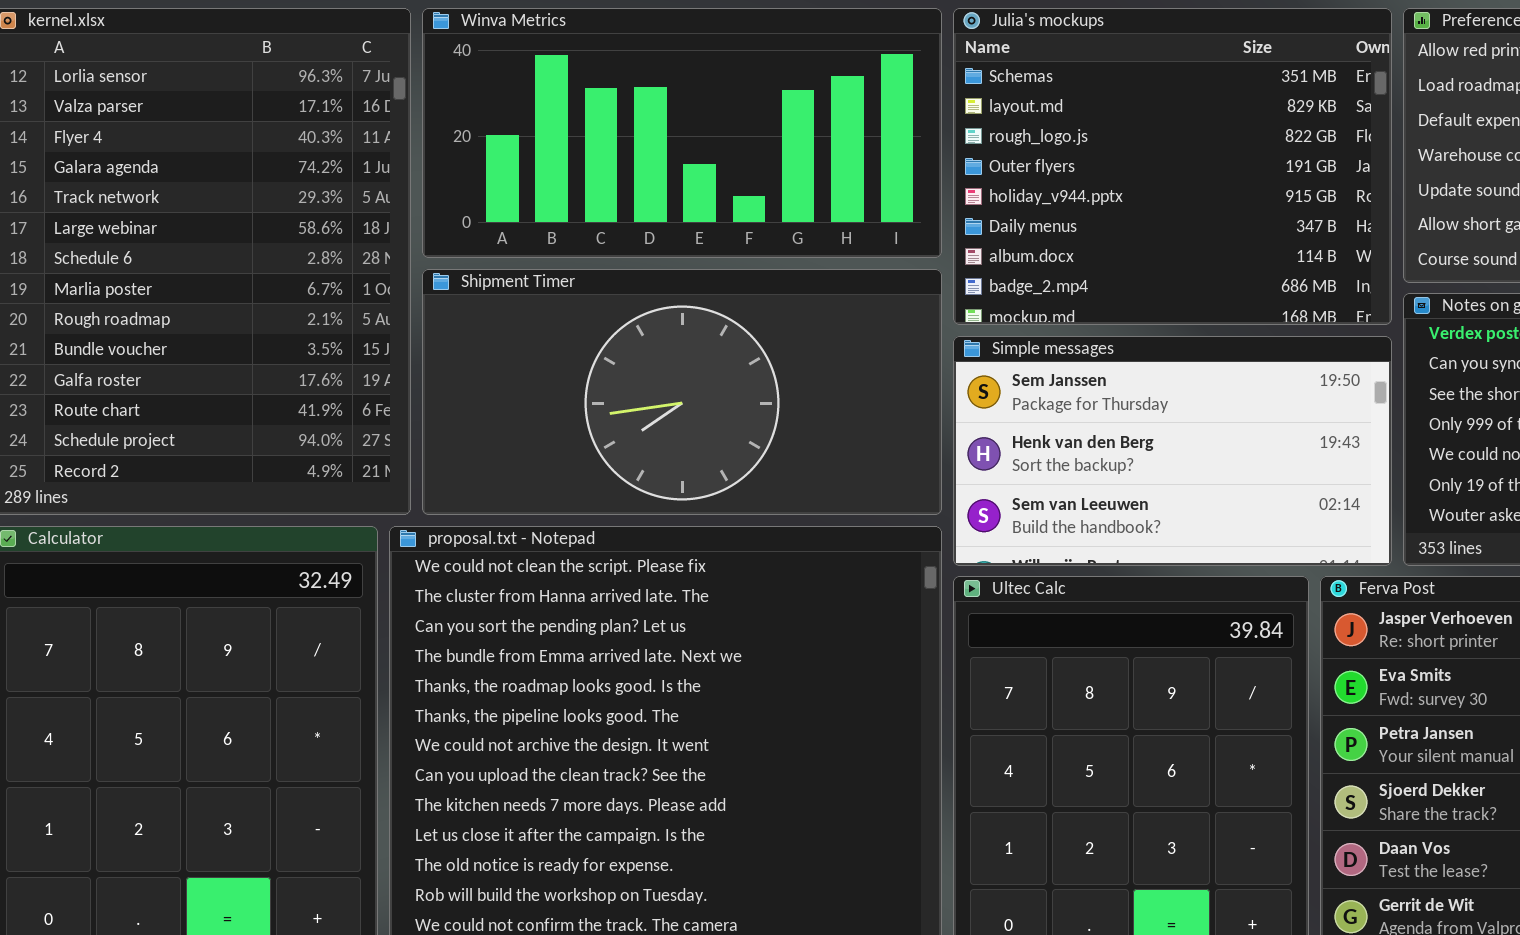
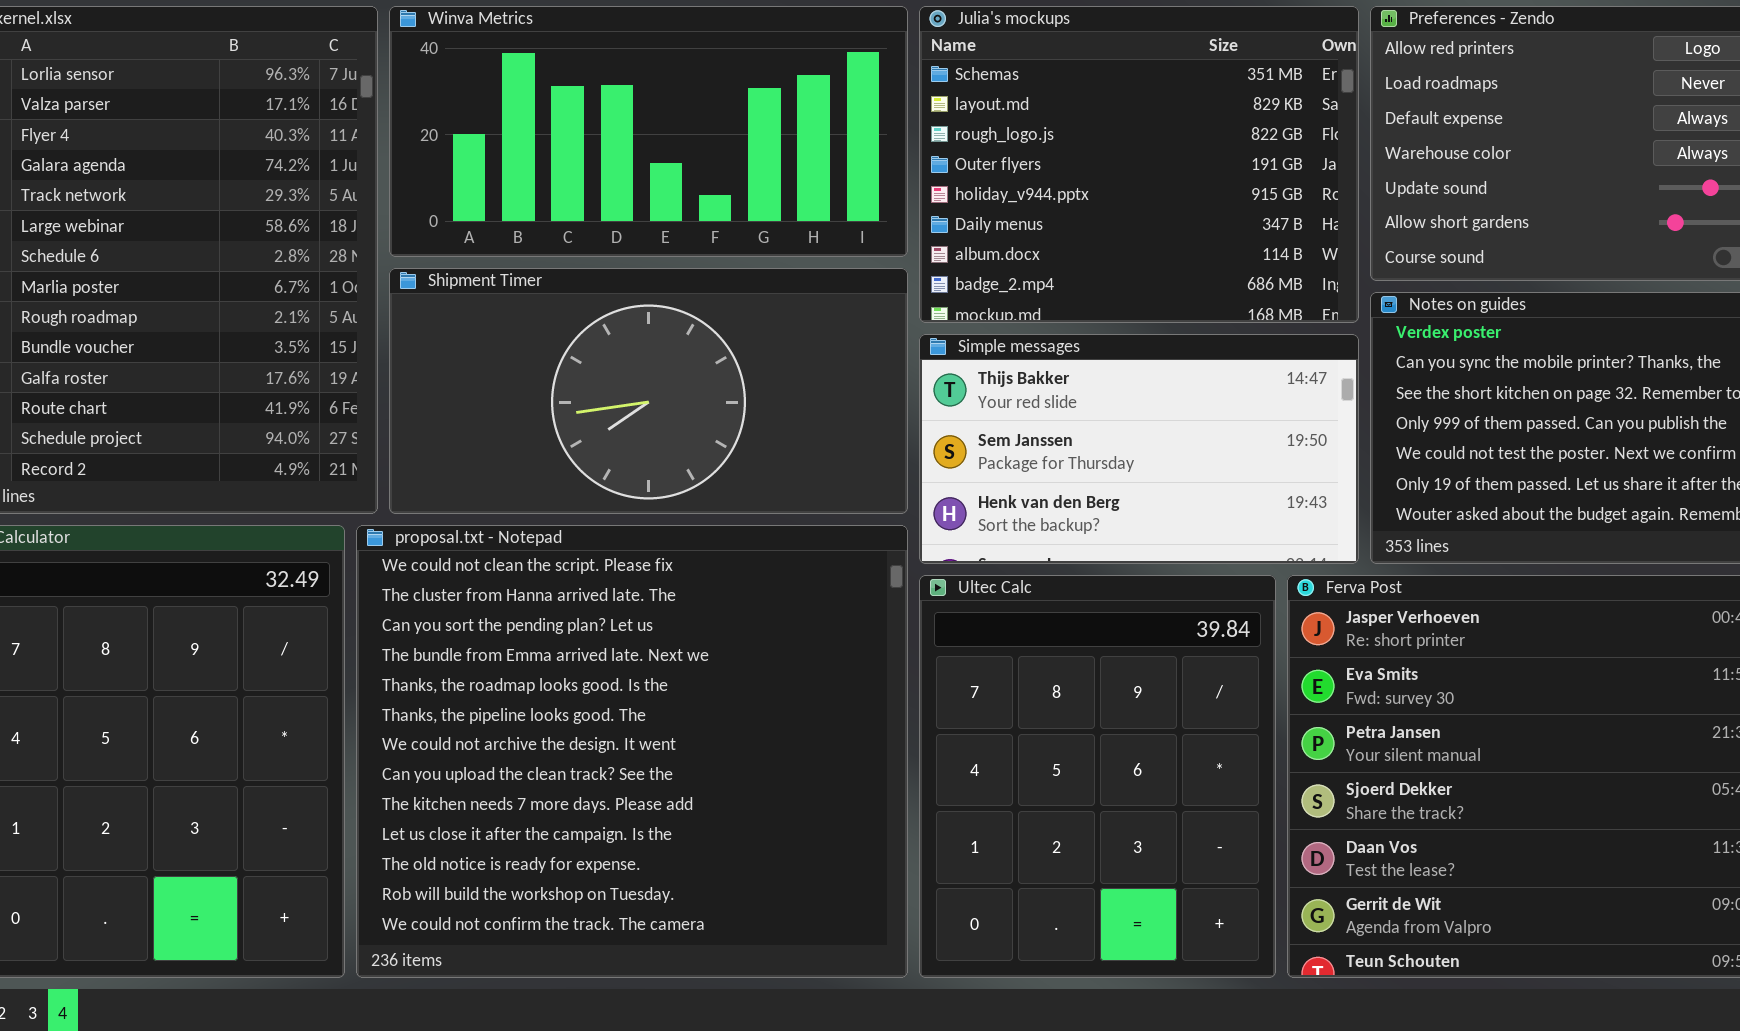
Simple messages: [953,336,1392,566] -> [919,334,1359,564], scrolled up 1 row

